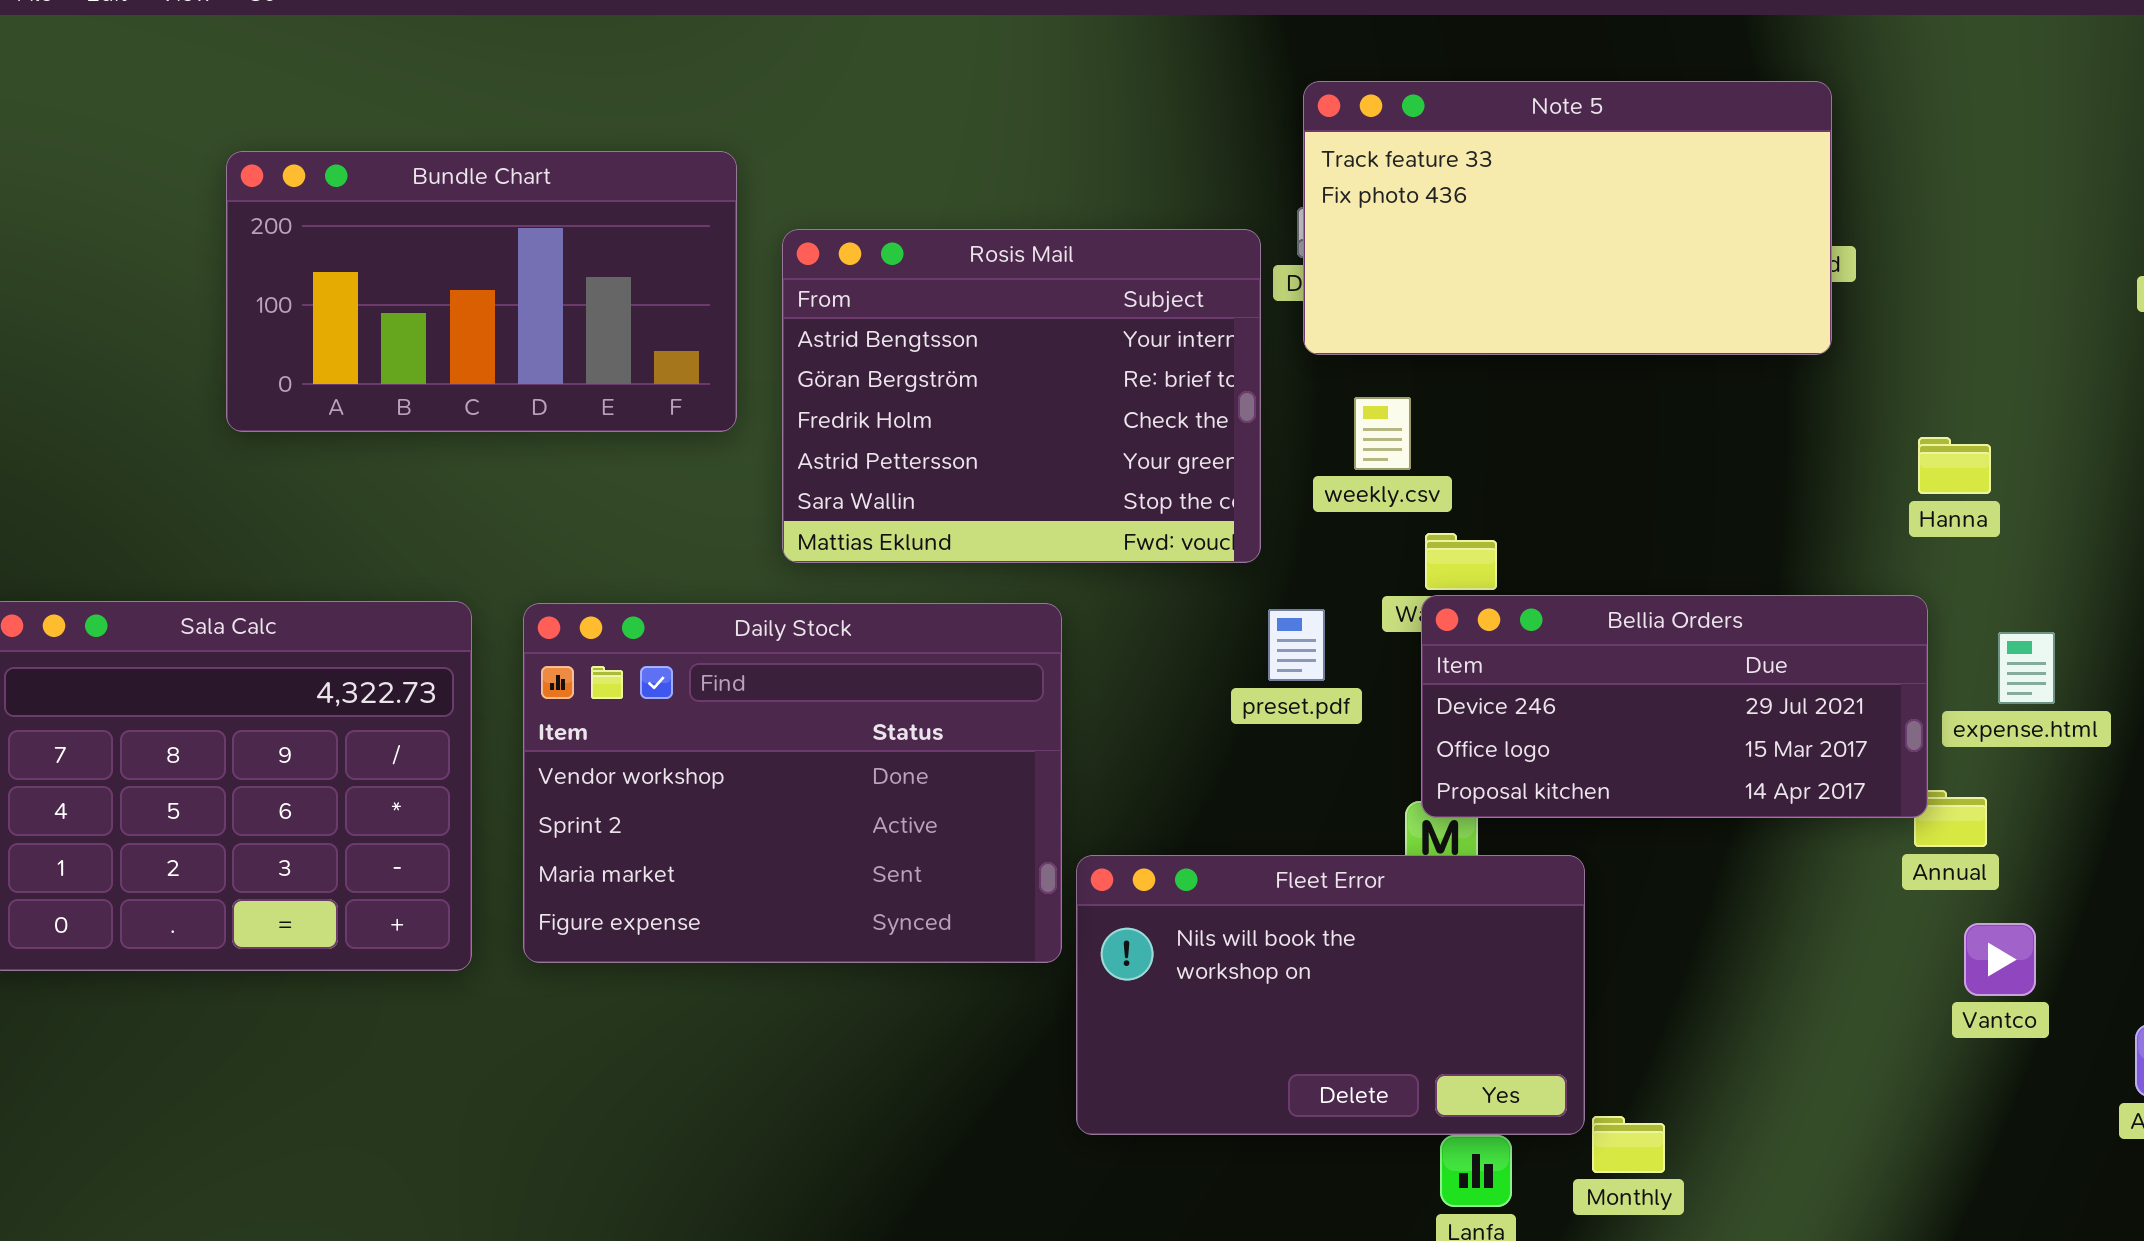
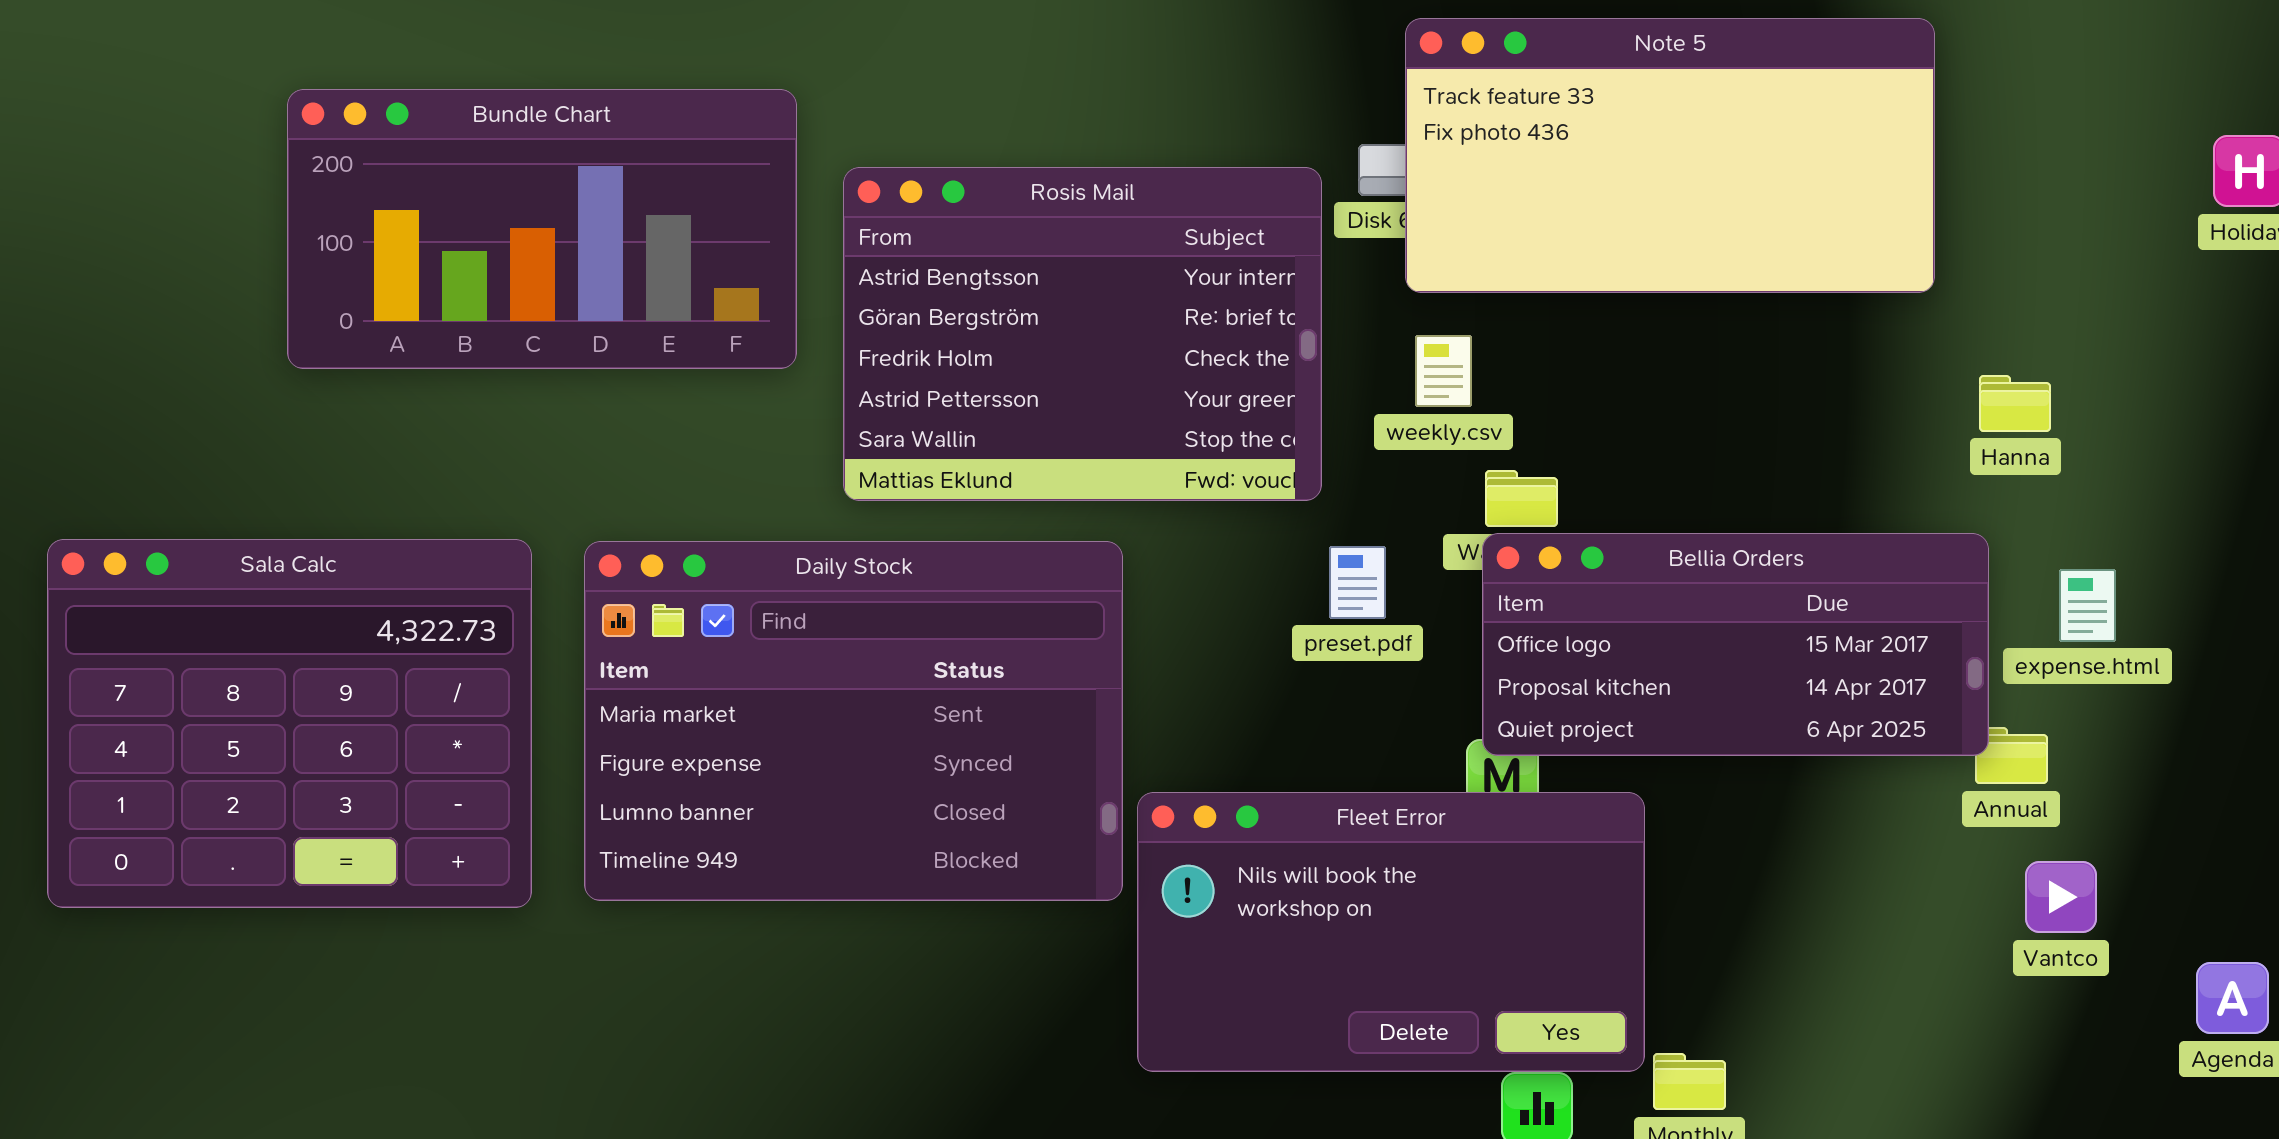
Note 5: [1303,81,1832,355] -> [1405,18,1935,293], moved
Bellia Orders: [1421,595,1928,818] -> [1482,533,1989,756], scrolled down 1 row
Daily Stock: [523,603,1062,963] -> [584,541,1123,901], scrolled down 2 rows

